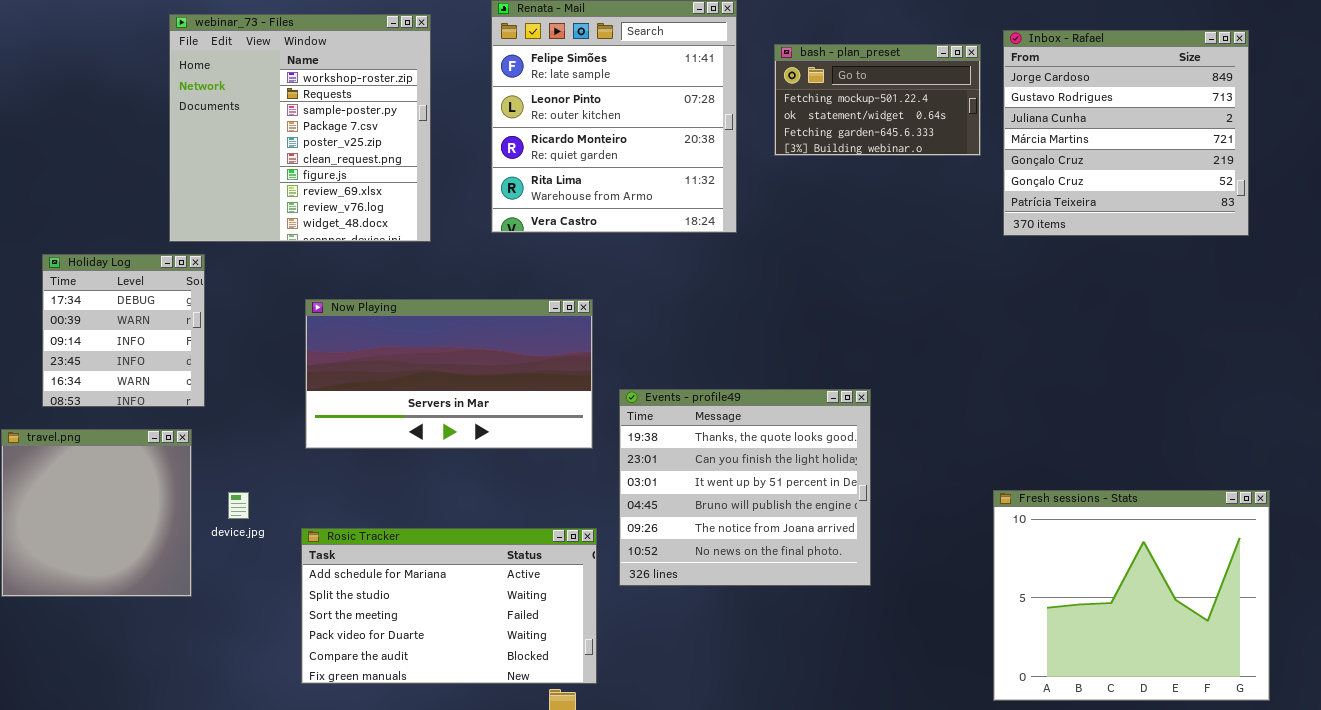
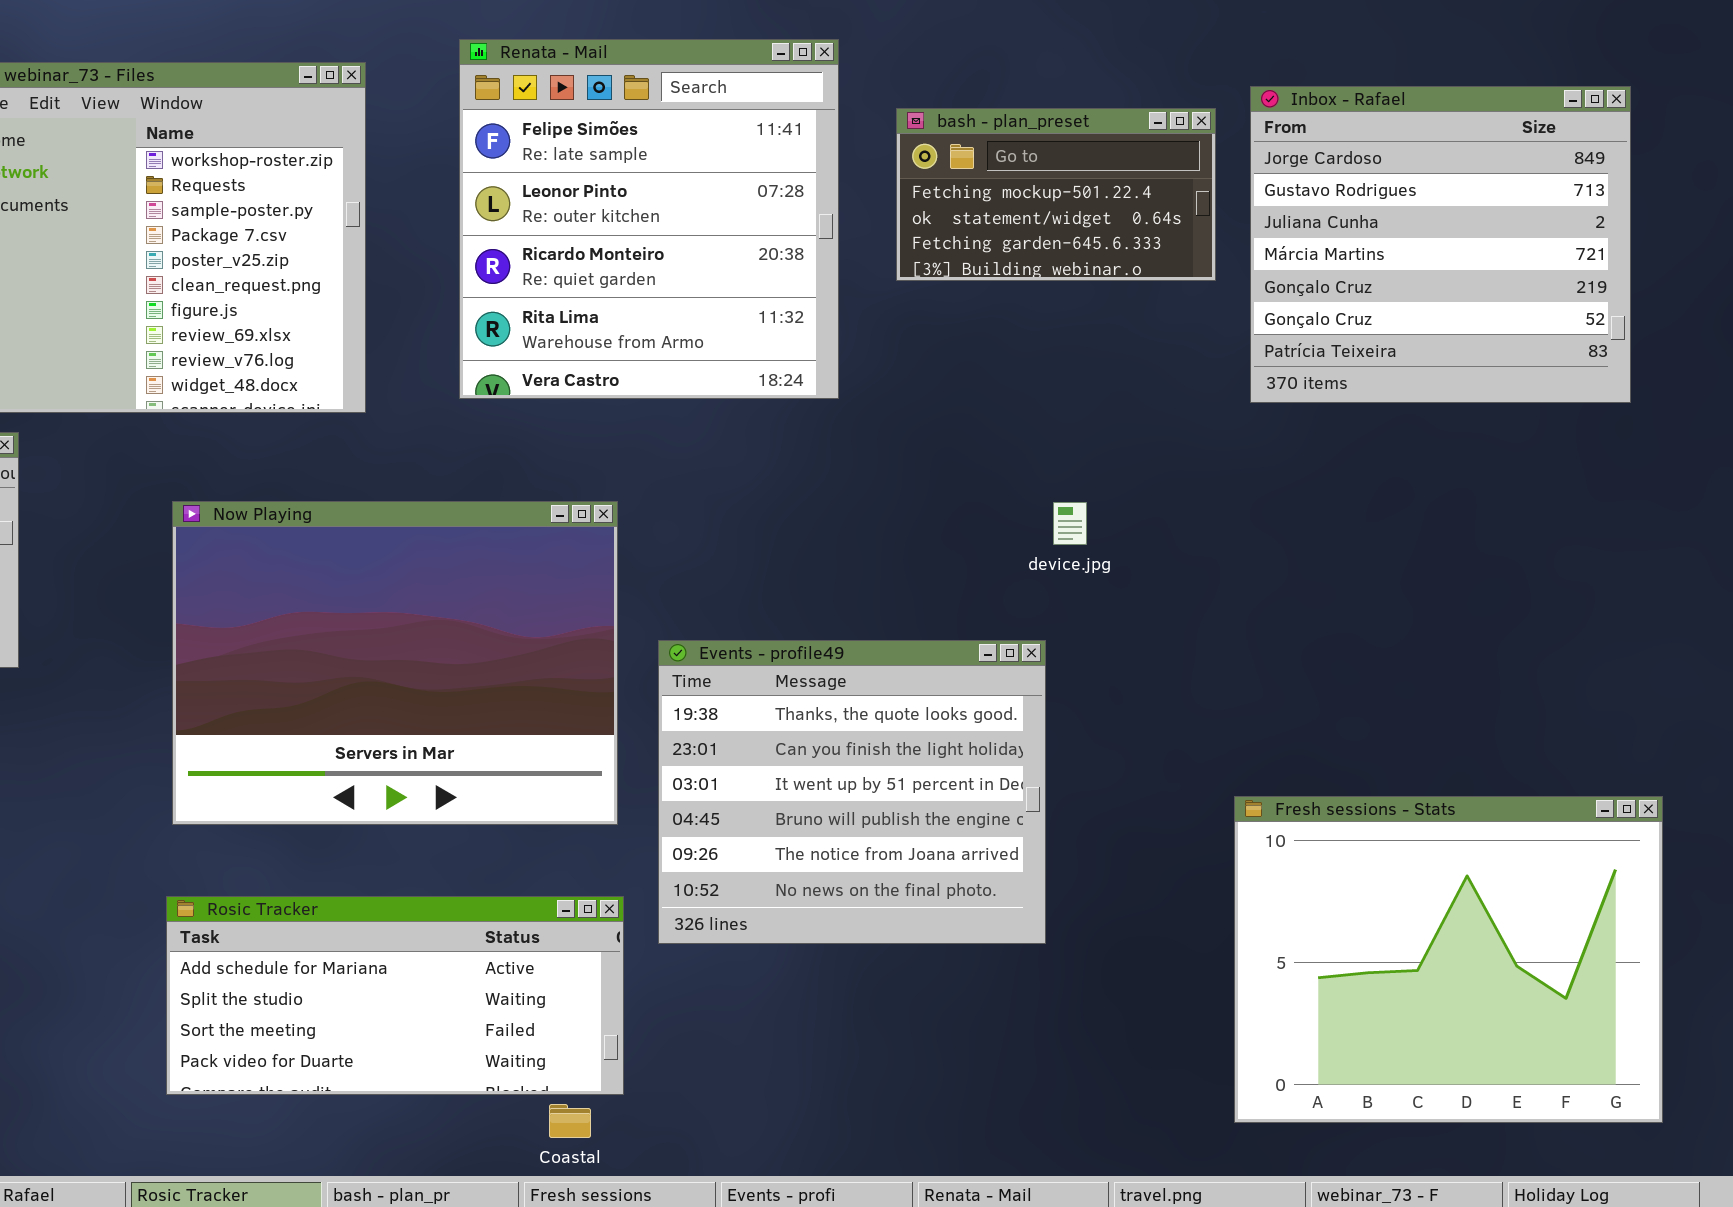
Now Playing: [305,299,593,449] -> [172,501,618,825], resized
device.jpg: [228,492,249,519] -> [1053,502,1087,545], moved
Rosic Tracker: [301,528,597,684] -> [166,896,624,1095], resized

